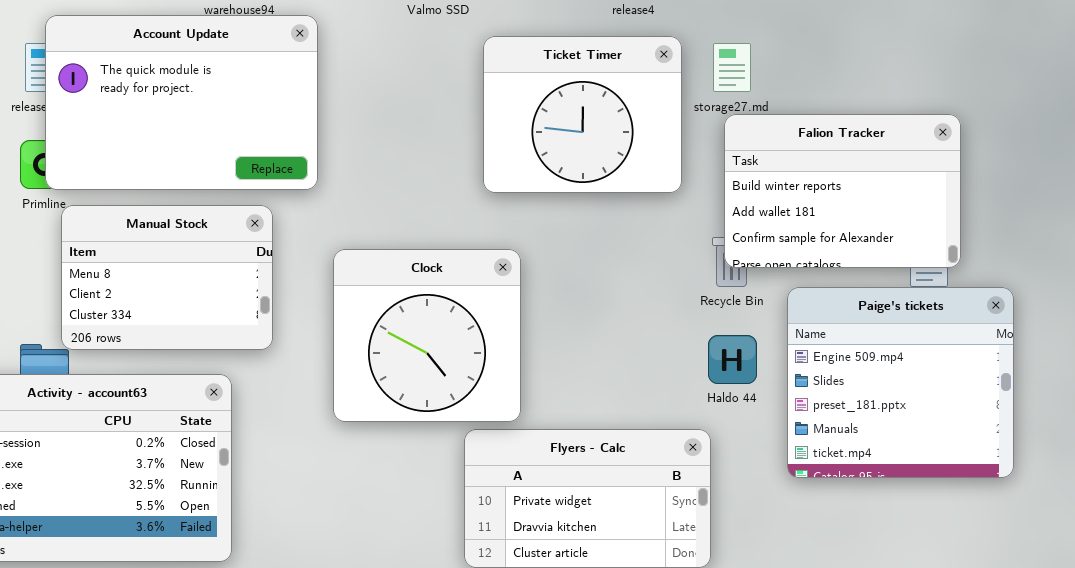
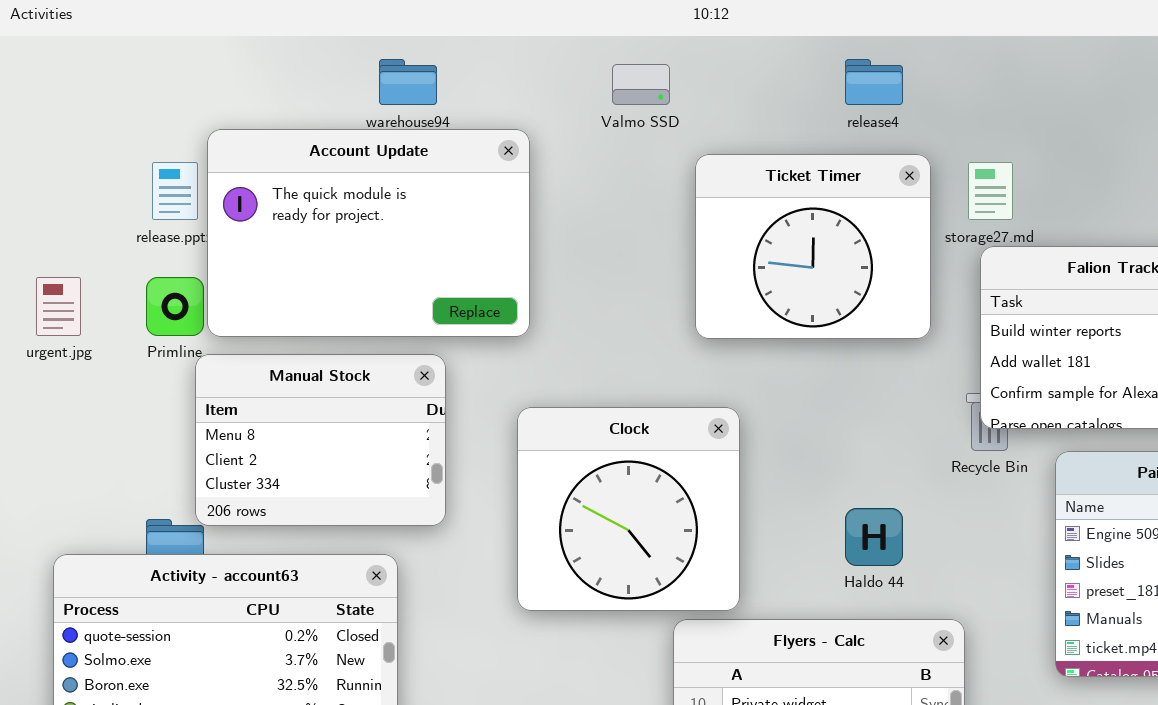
Account Update: [45,15,318,190] -> [207,129,530,337], moved
Haldo 44: [708,335,757,384] -> [845,508,903,566], moved

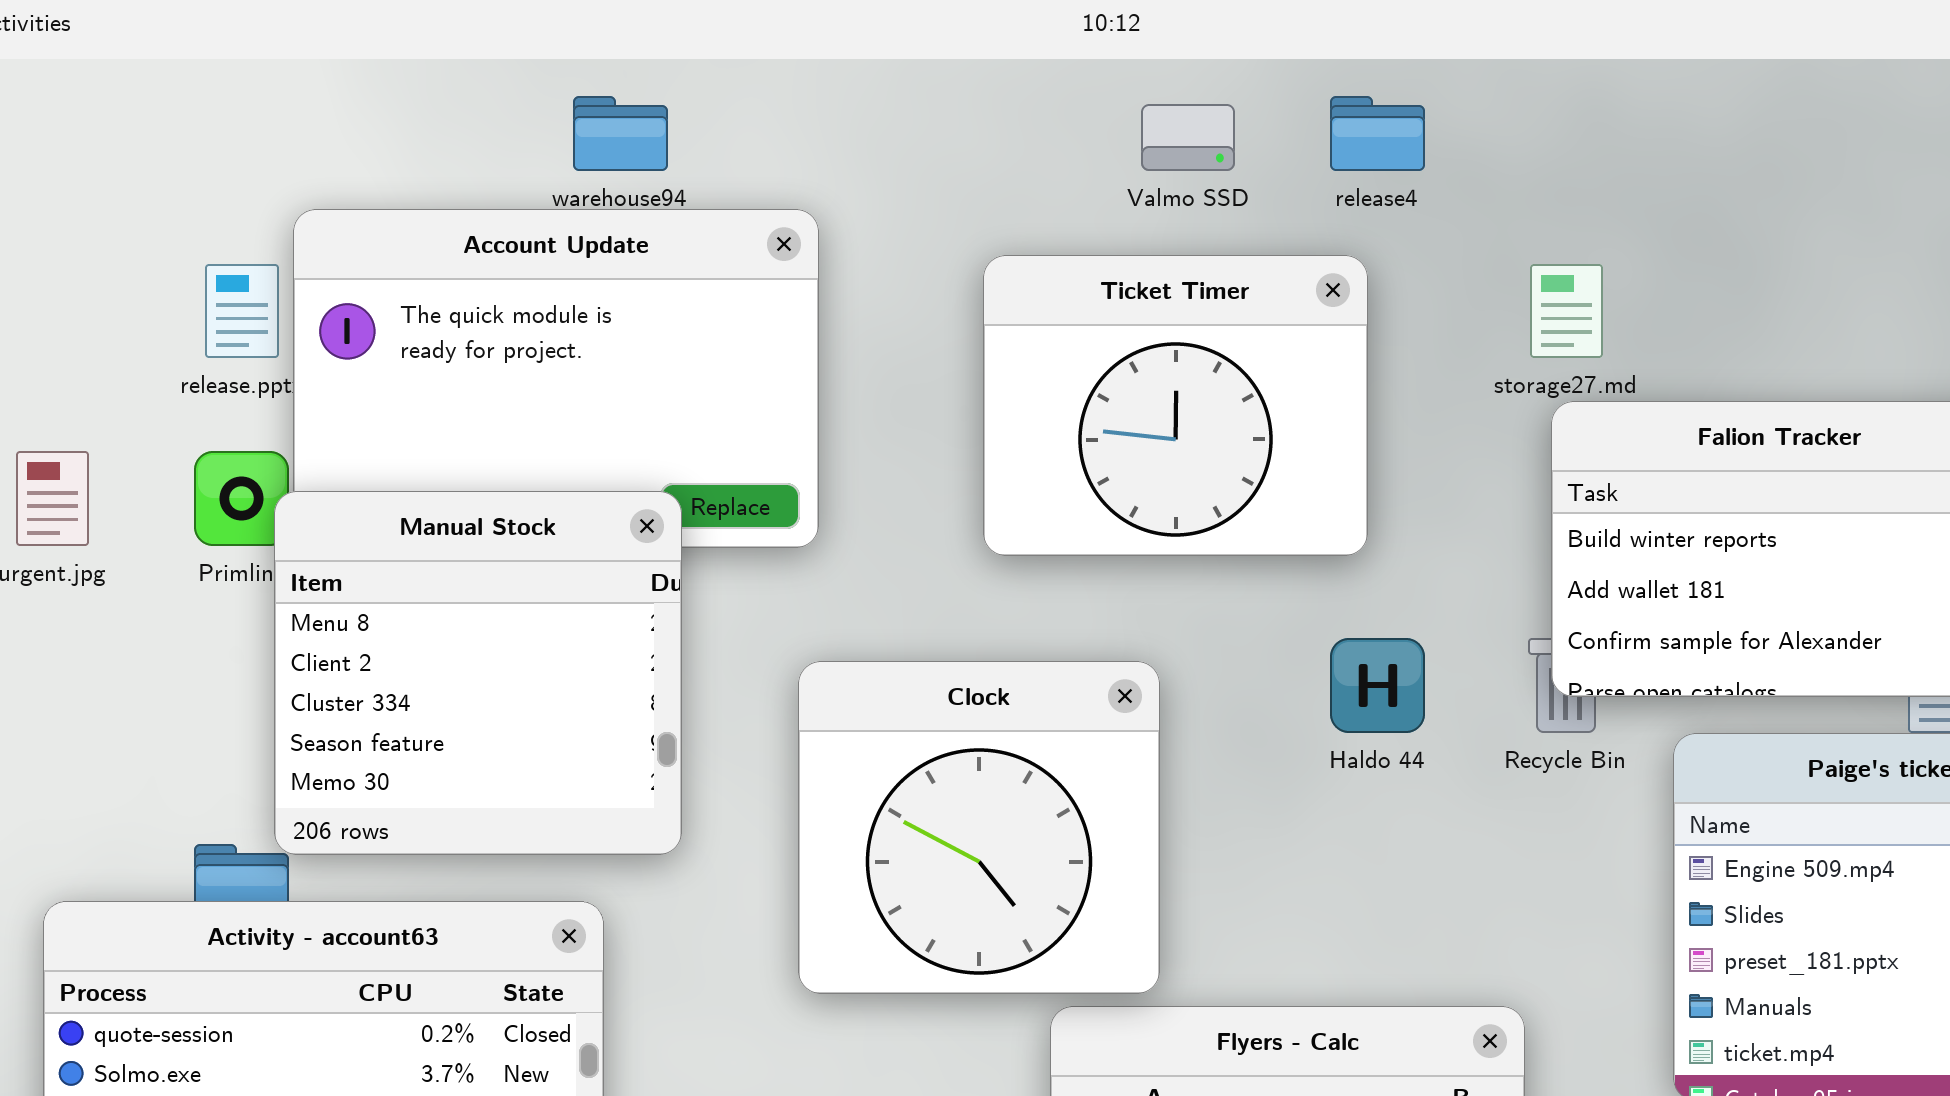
Valmo SSD: [612,64,670,105] -> [1141,104,1235,171], moved
Ticket Timer: [695,154,931,339] -> [983,255,1368,556], moved
Manual Stock: [195,354,446,526] -> [274,491,682,855], resized
Haldo 44: [845,508,903,566] -> [1330,638,1425,733], moved

